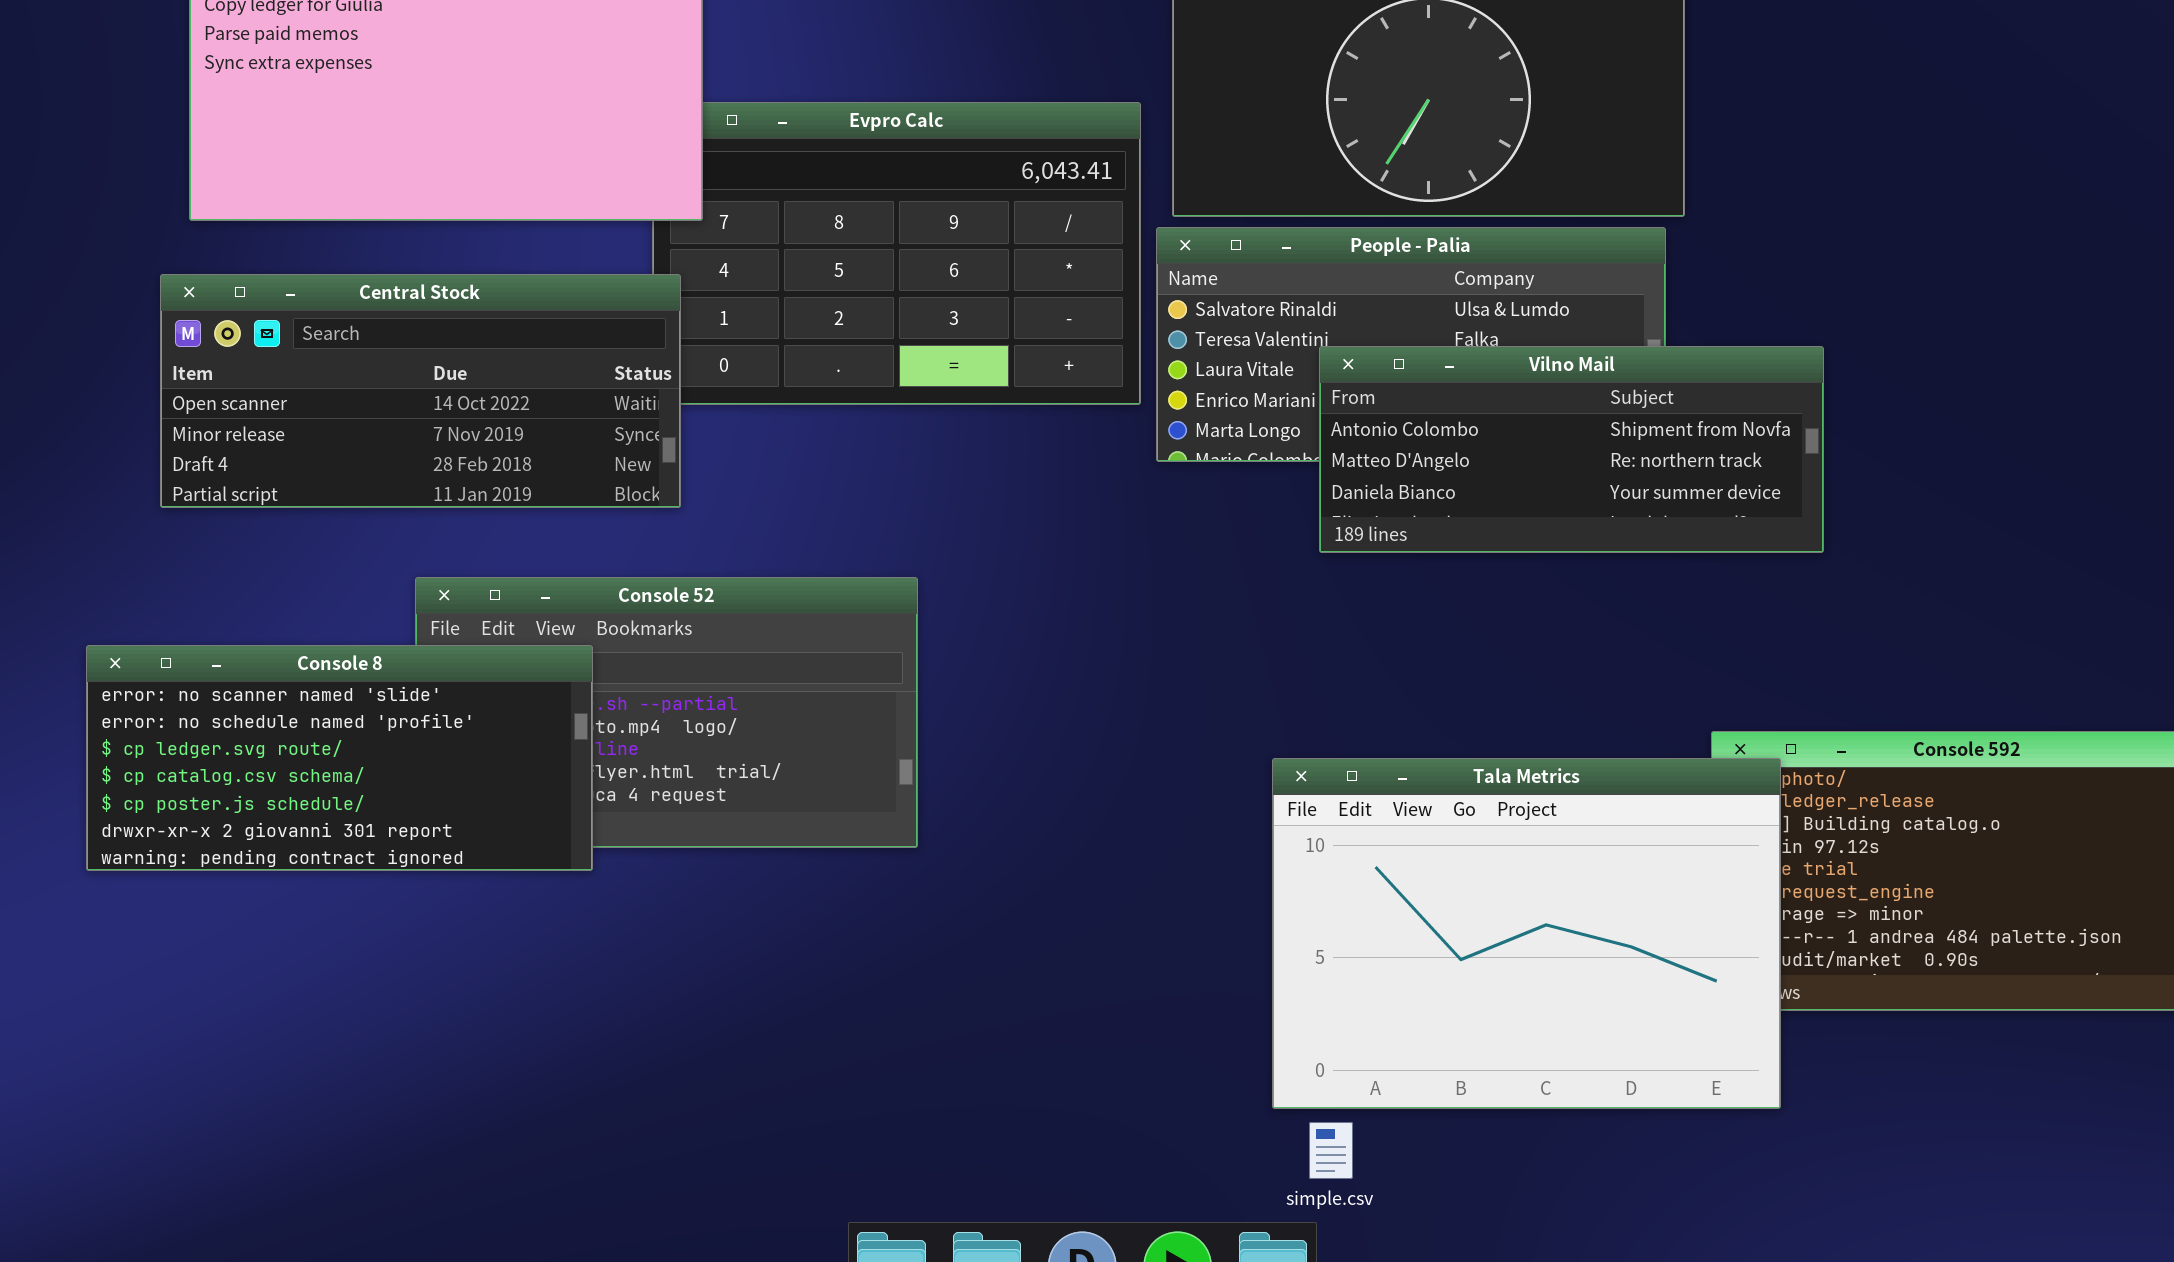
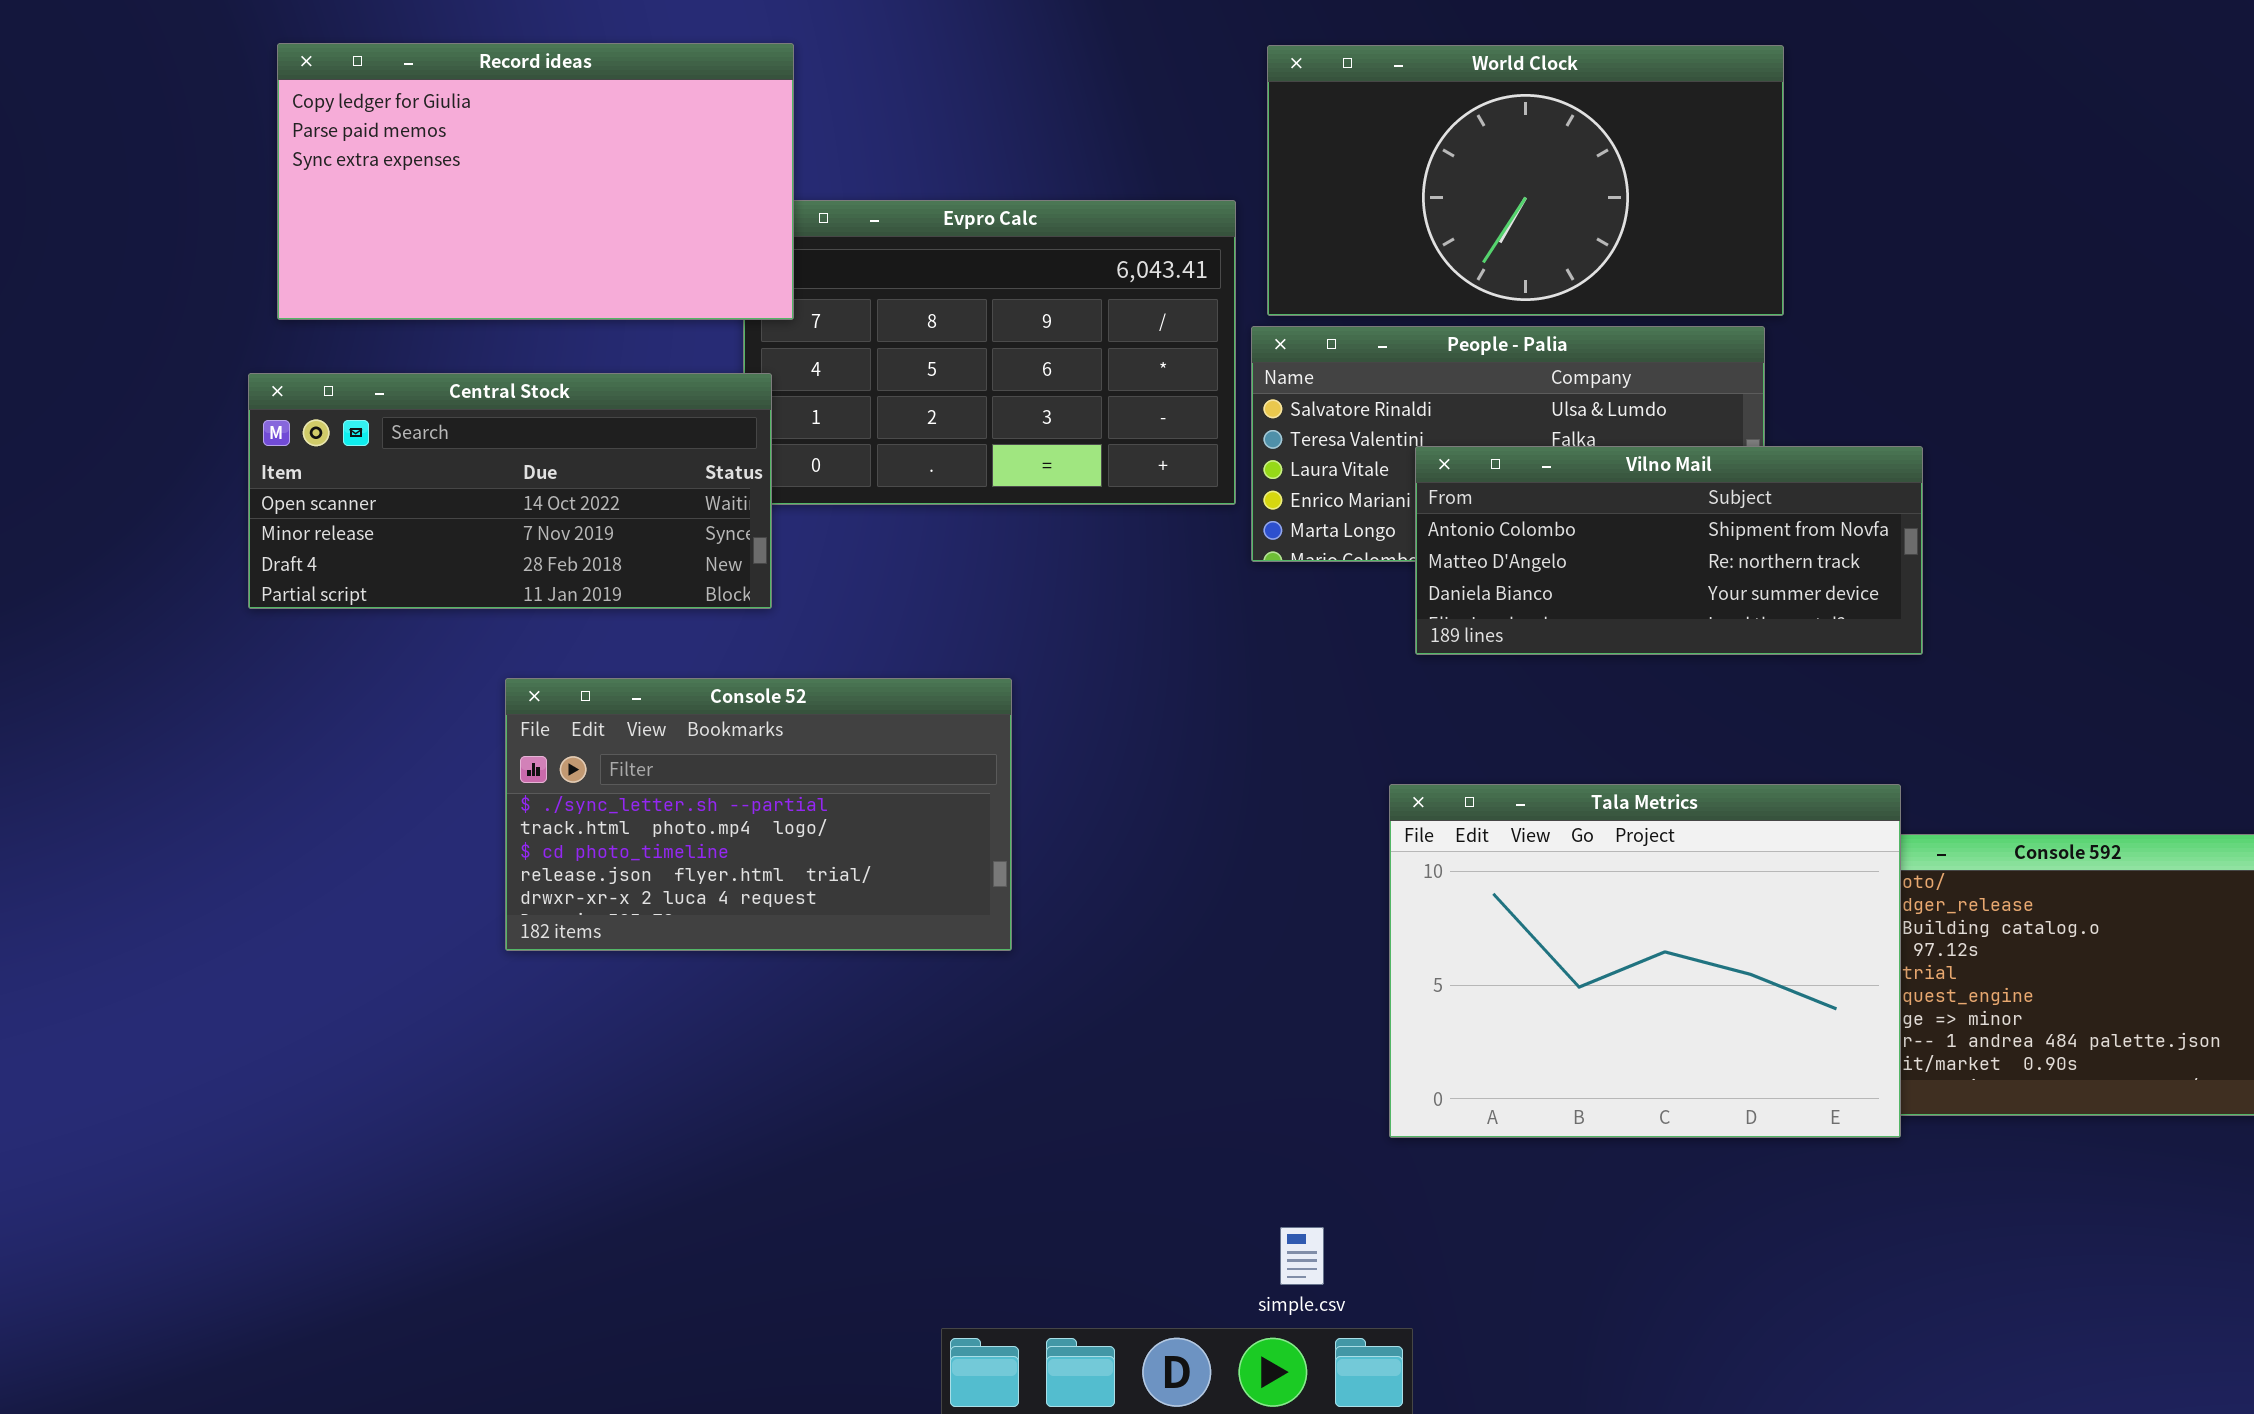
Console 8: [86,645,593,871] -> none, closed
Tala Metrics: [1272,758,1781,1109] -> [1389,784,1901,1138], moved
simple.csv: [1309,1122,1353,1179] -> [1280,1227,1324,1285], moved

